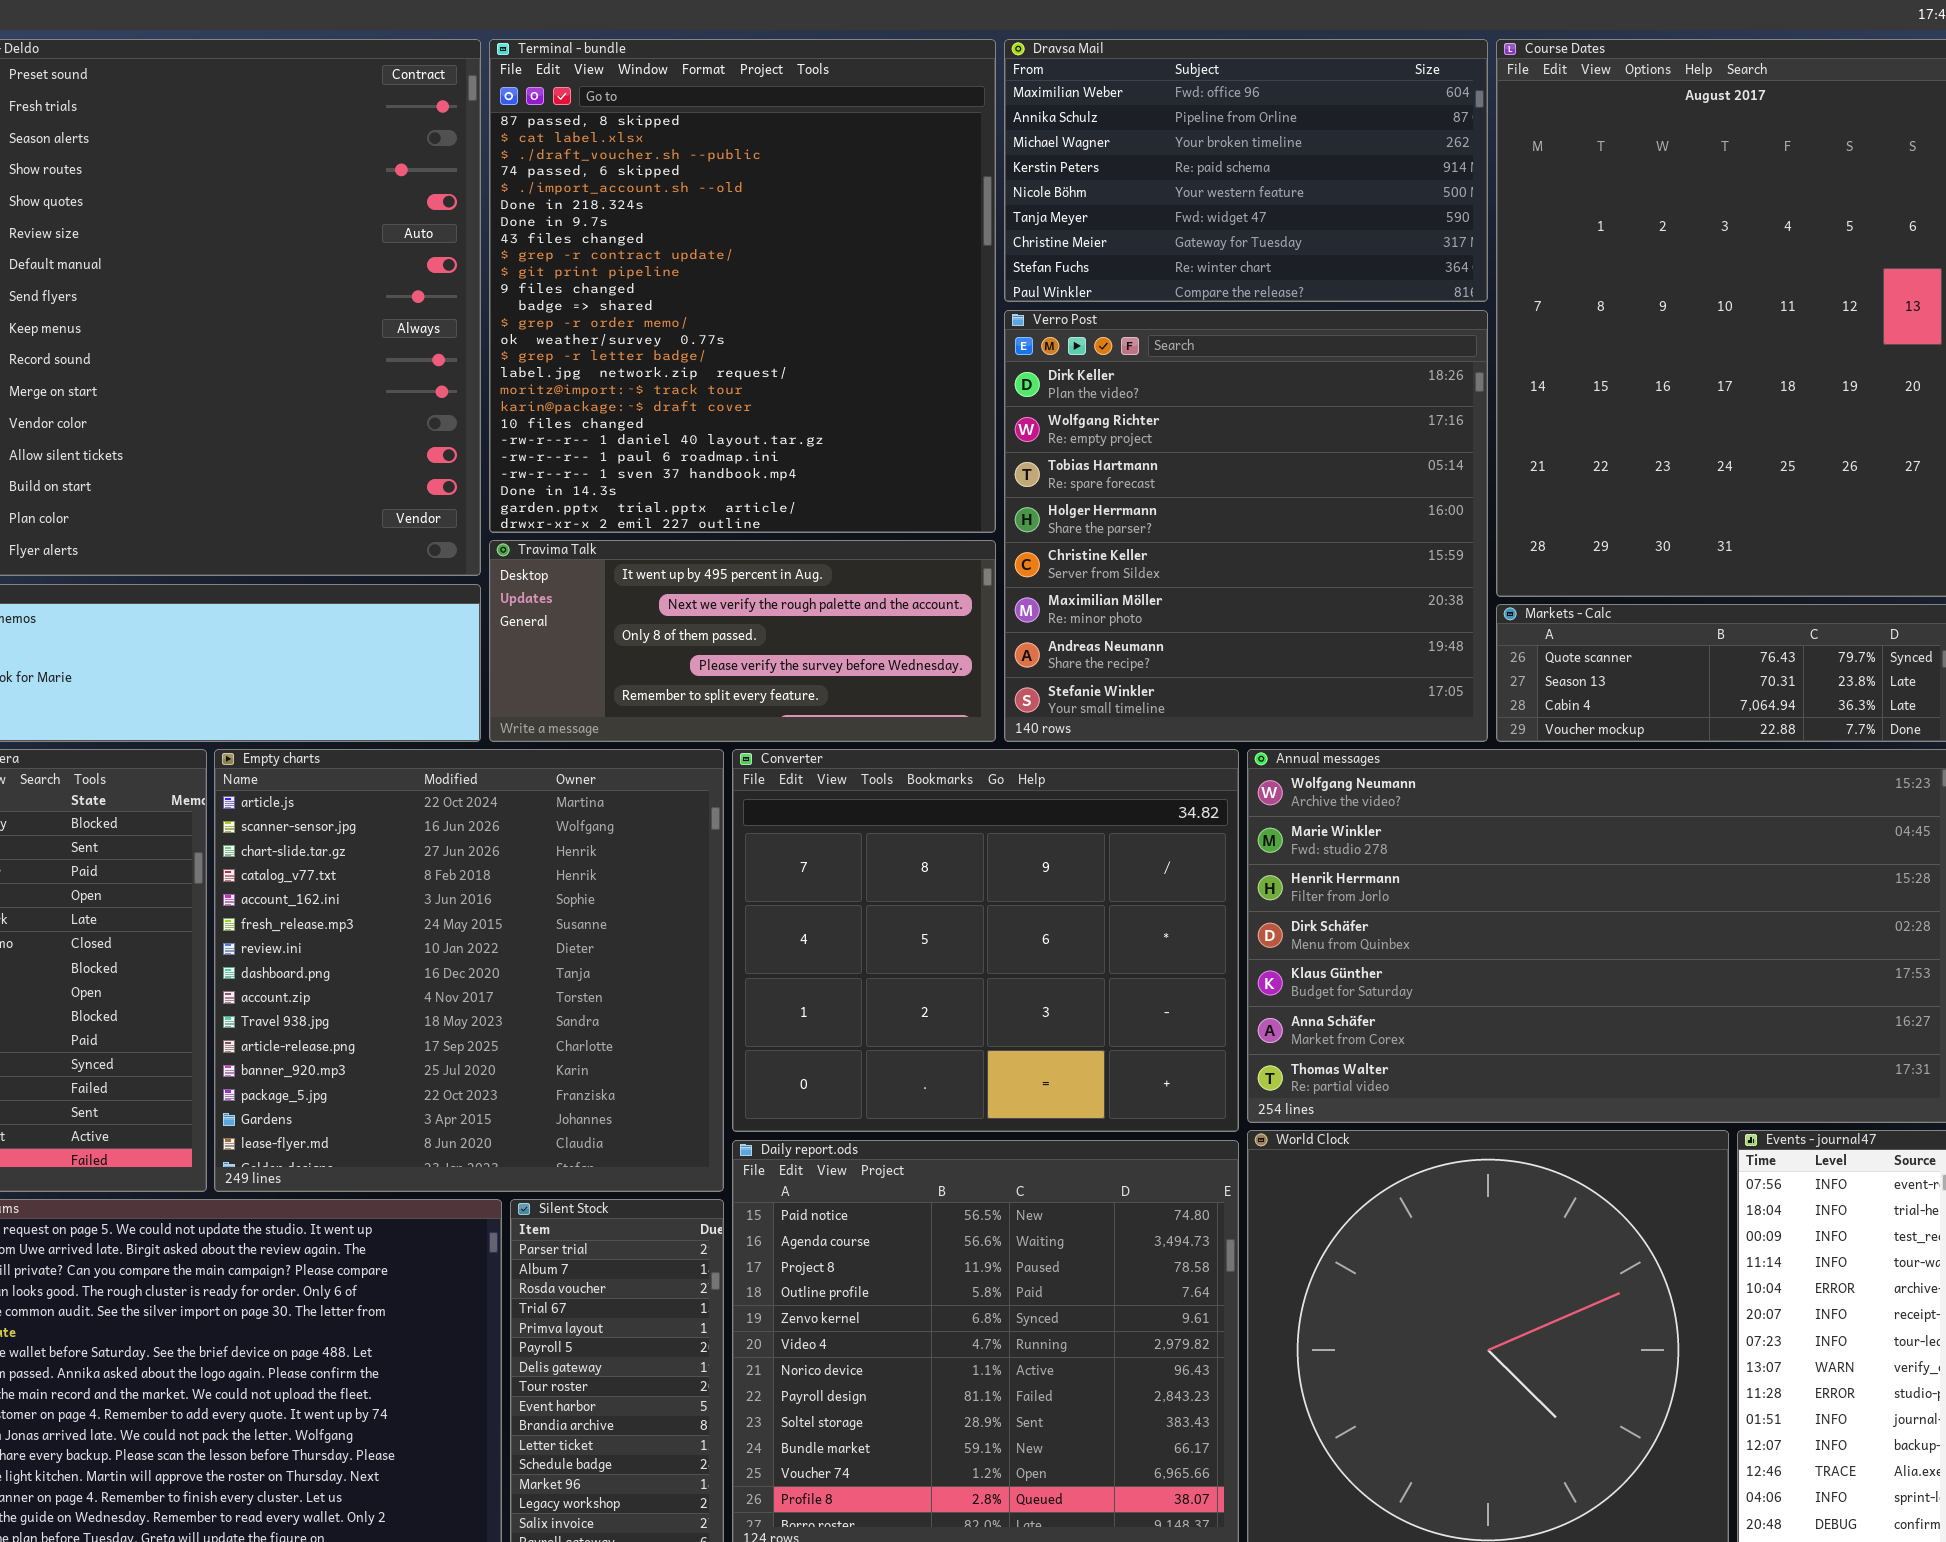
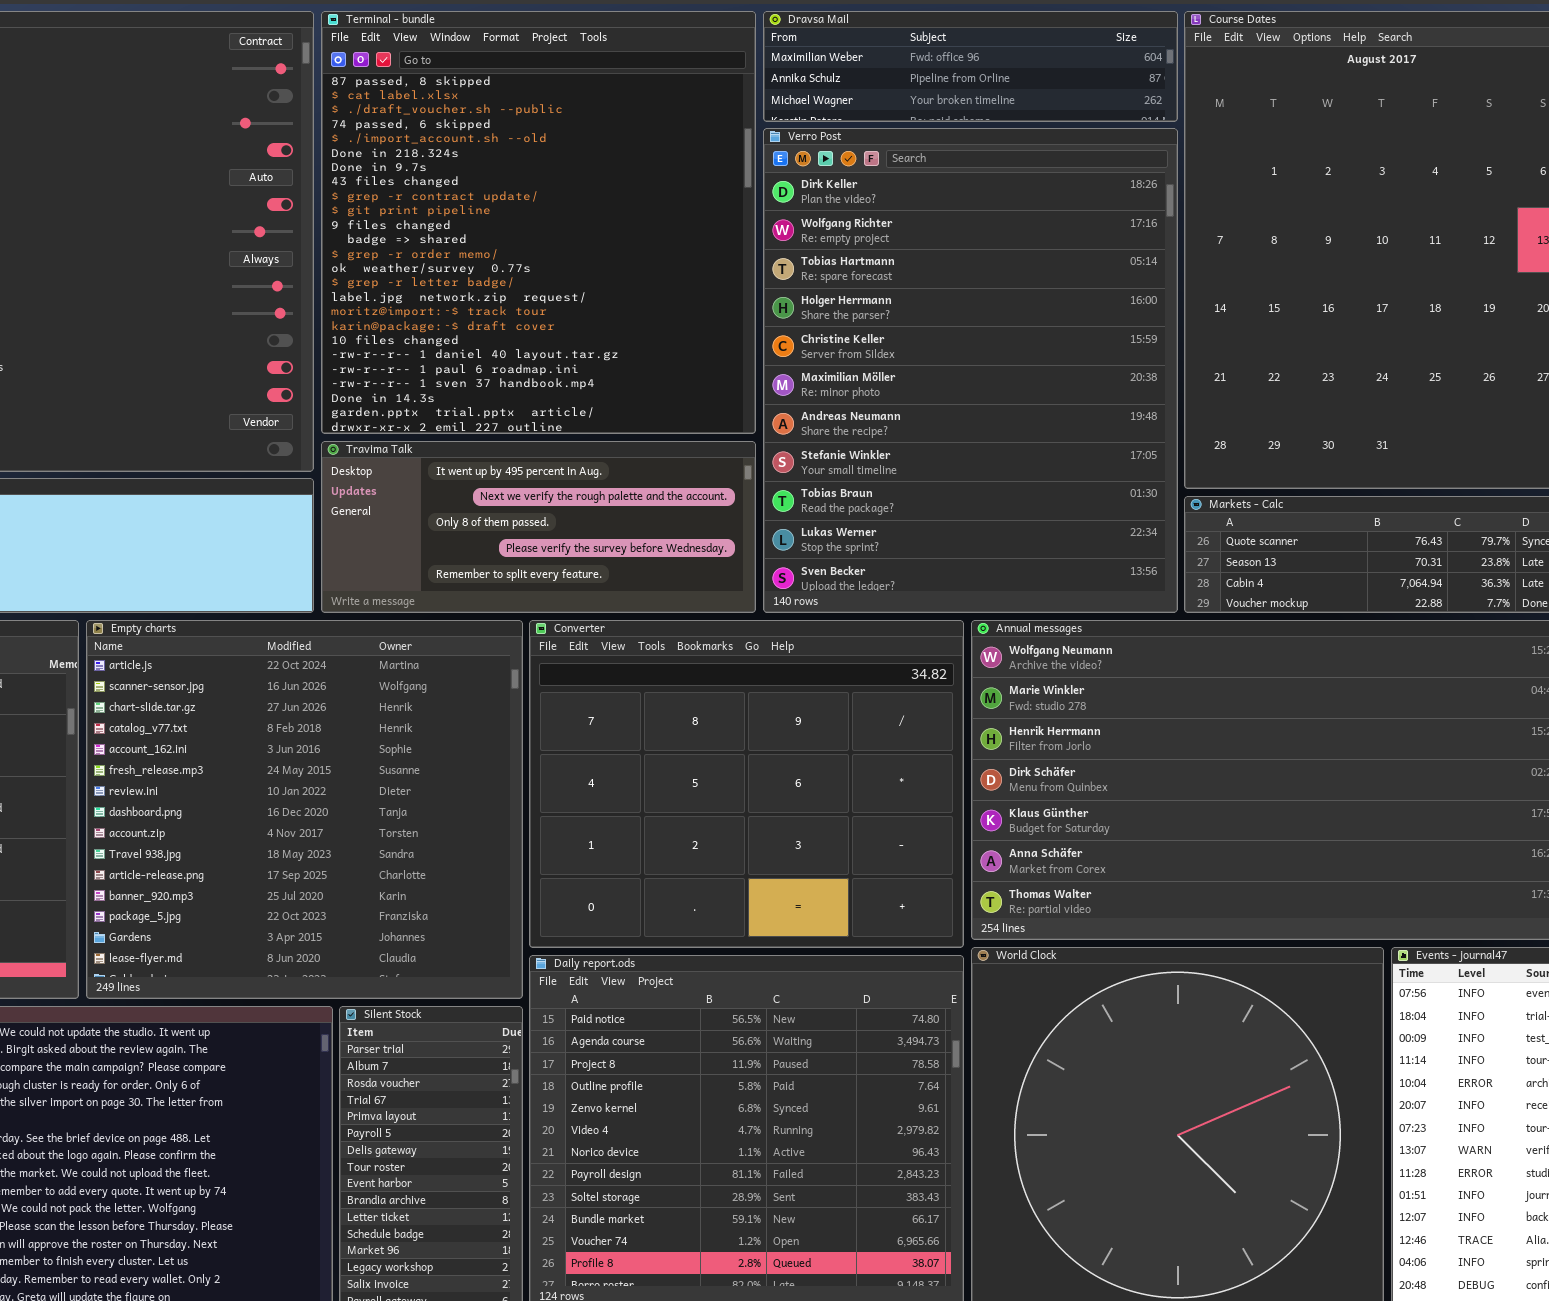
Dravsa Mail: [1004,39,1488,302] -> [763,11,1178,122], resized
Verro Post: [1004,310,1488,742] -> [763,128,1178,613], resized

